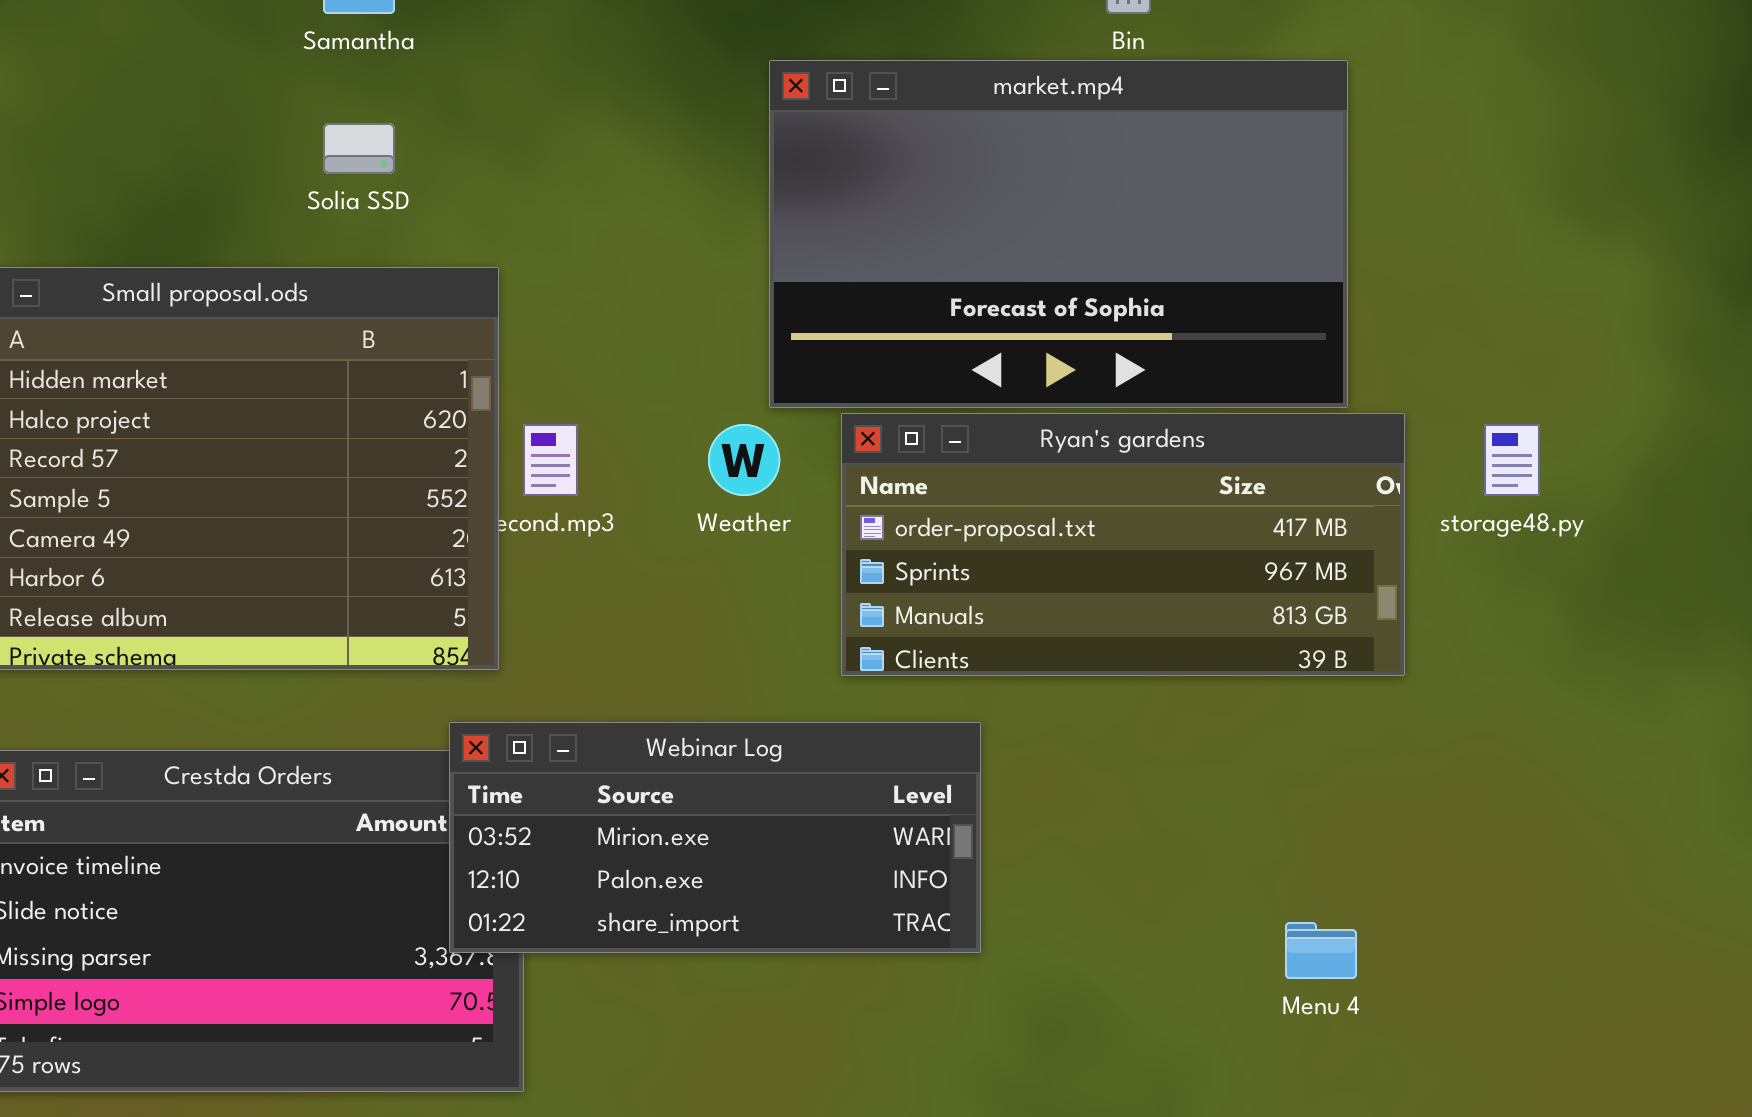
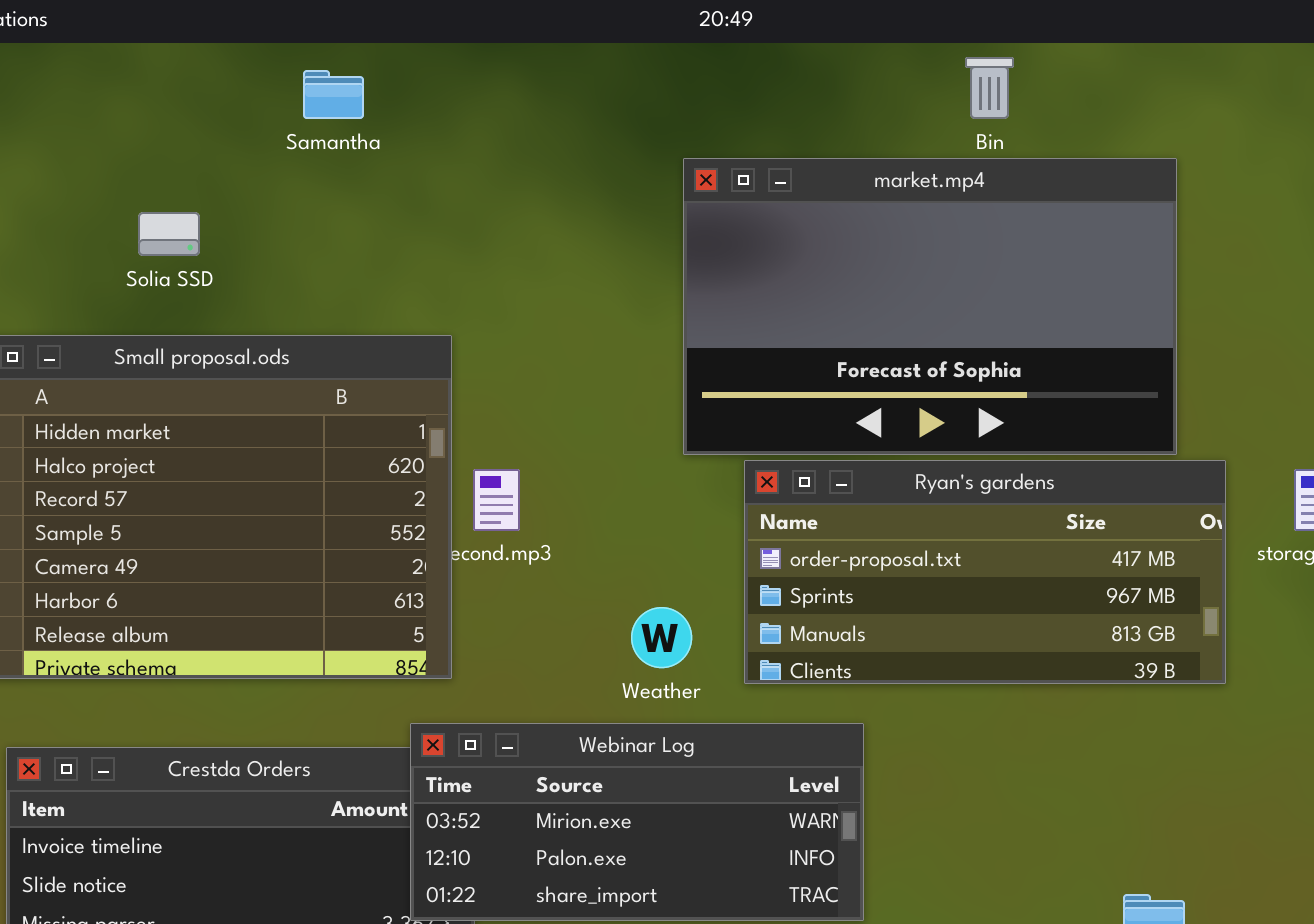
Solia SSD: [323,123,395,174] -> [138,212,200,256], moved
Weather: [708,424,780,496] -> [631,607,692,668], moved

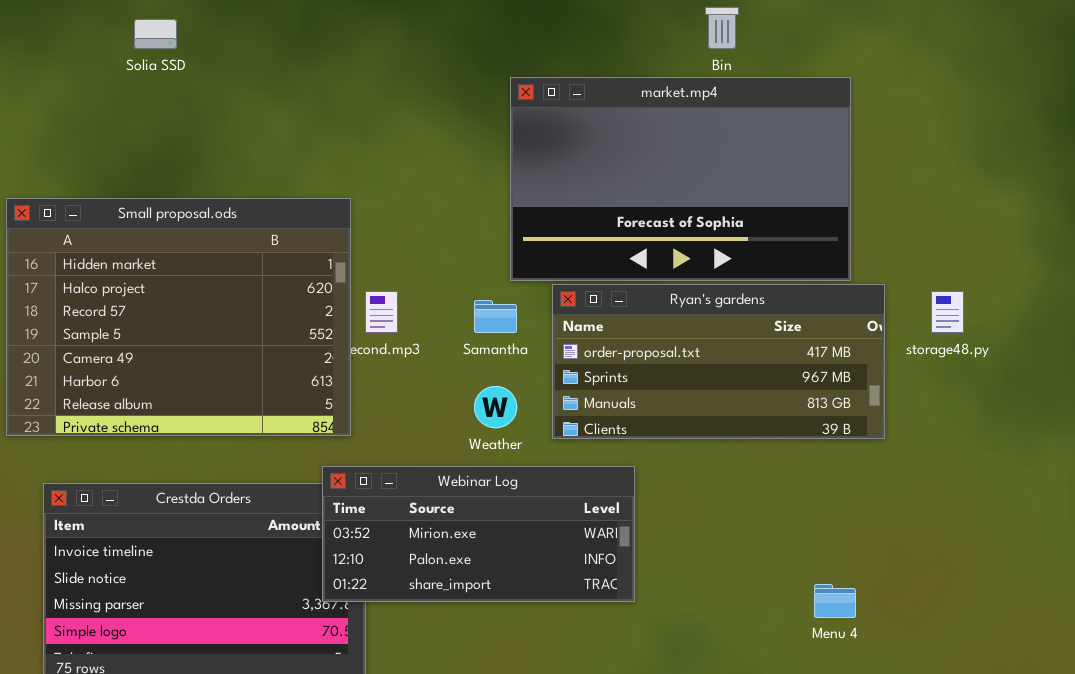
Samantha: [303,70,364,119] -> [474,300,517,333], moved
Solia SSD: [138,212,200,256] -> [134,19,177,49], moved

